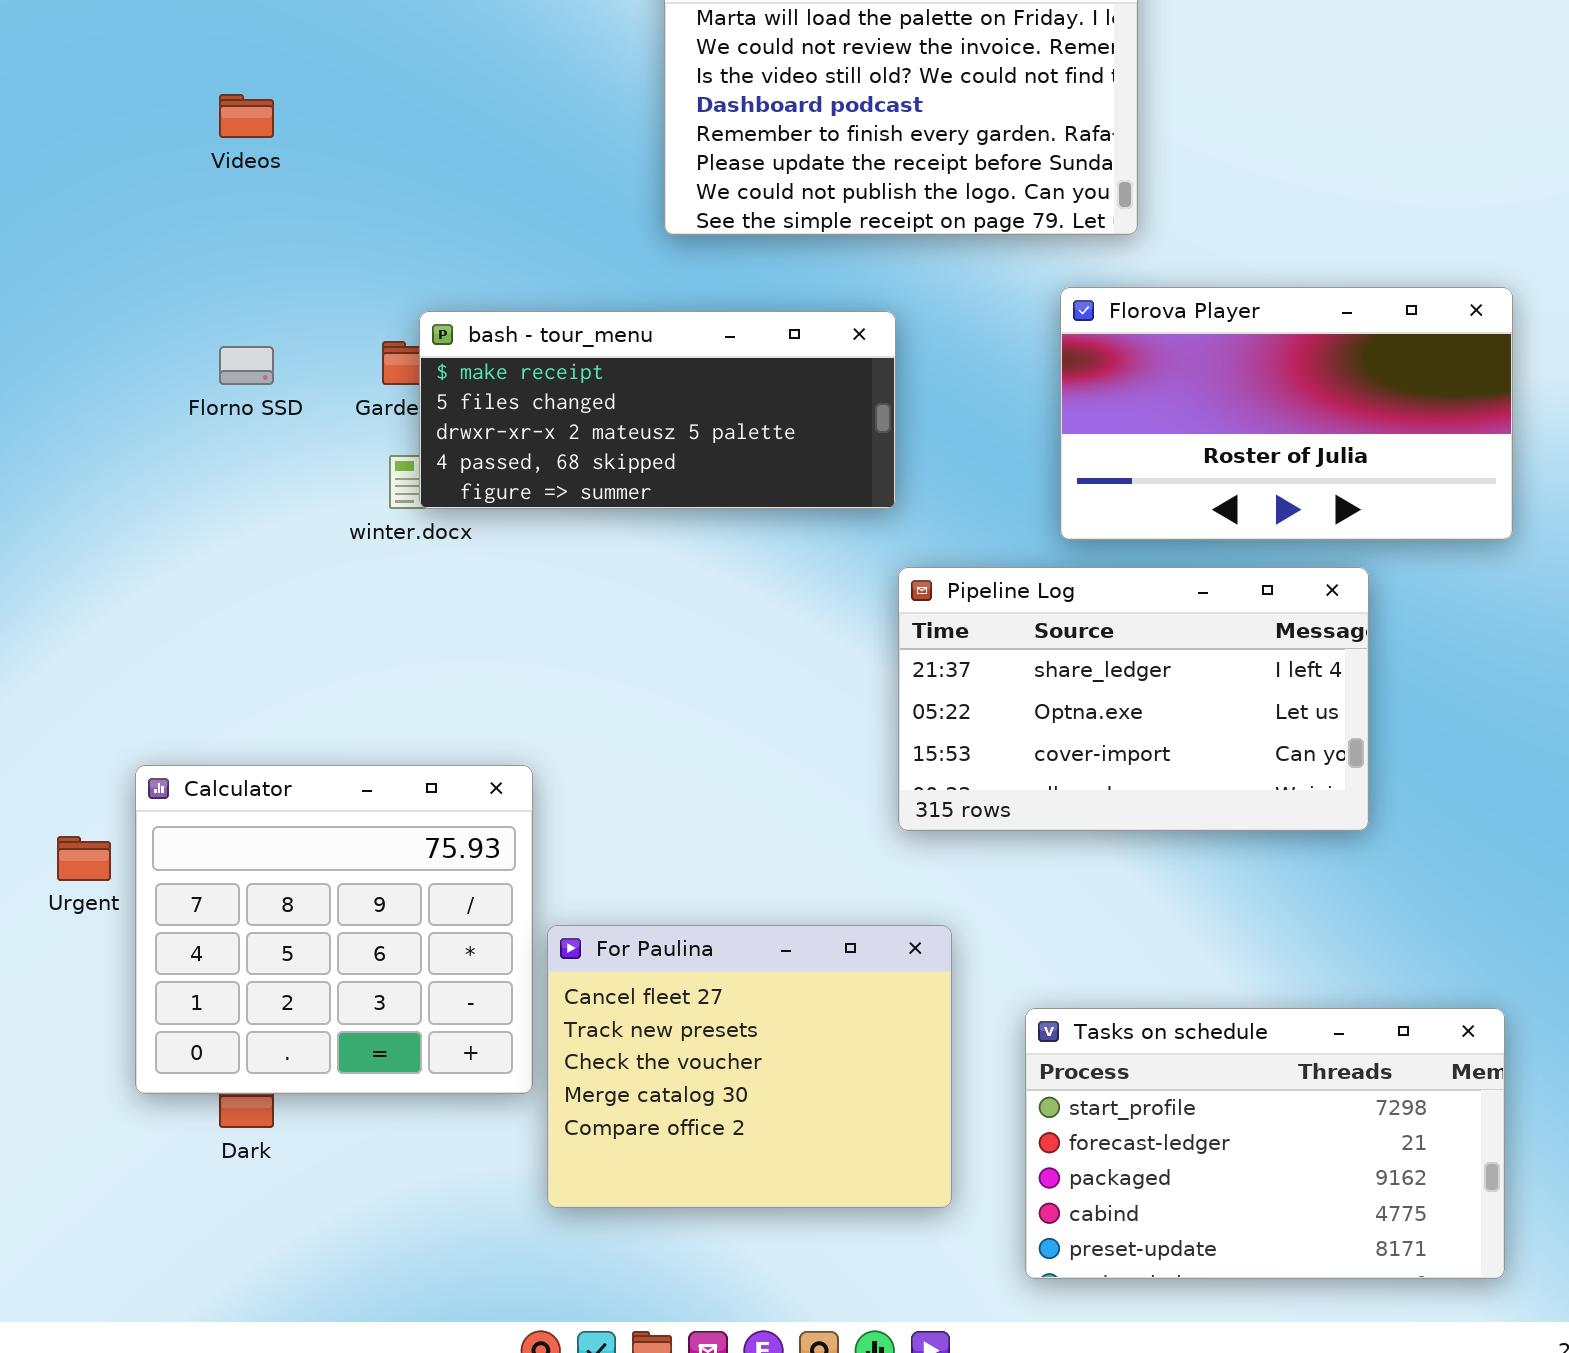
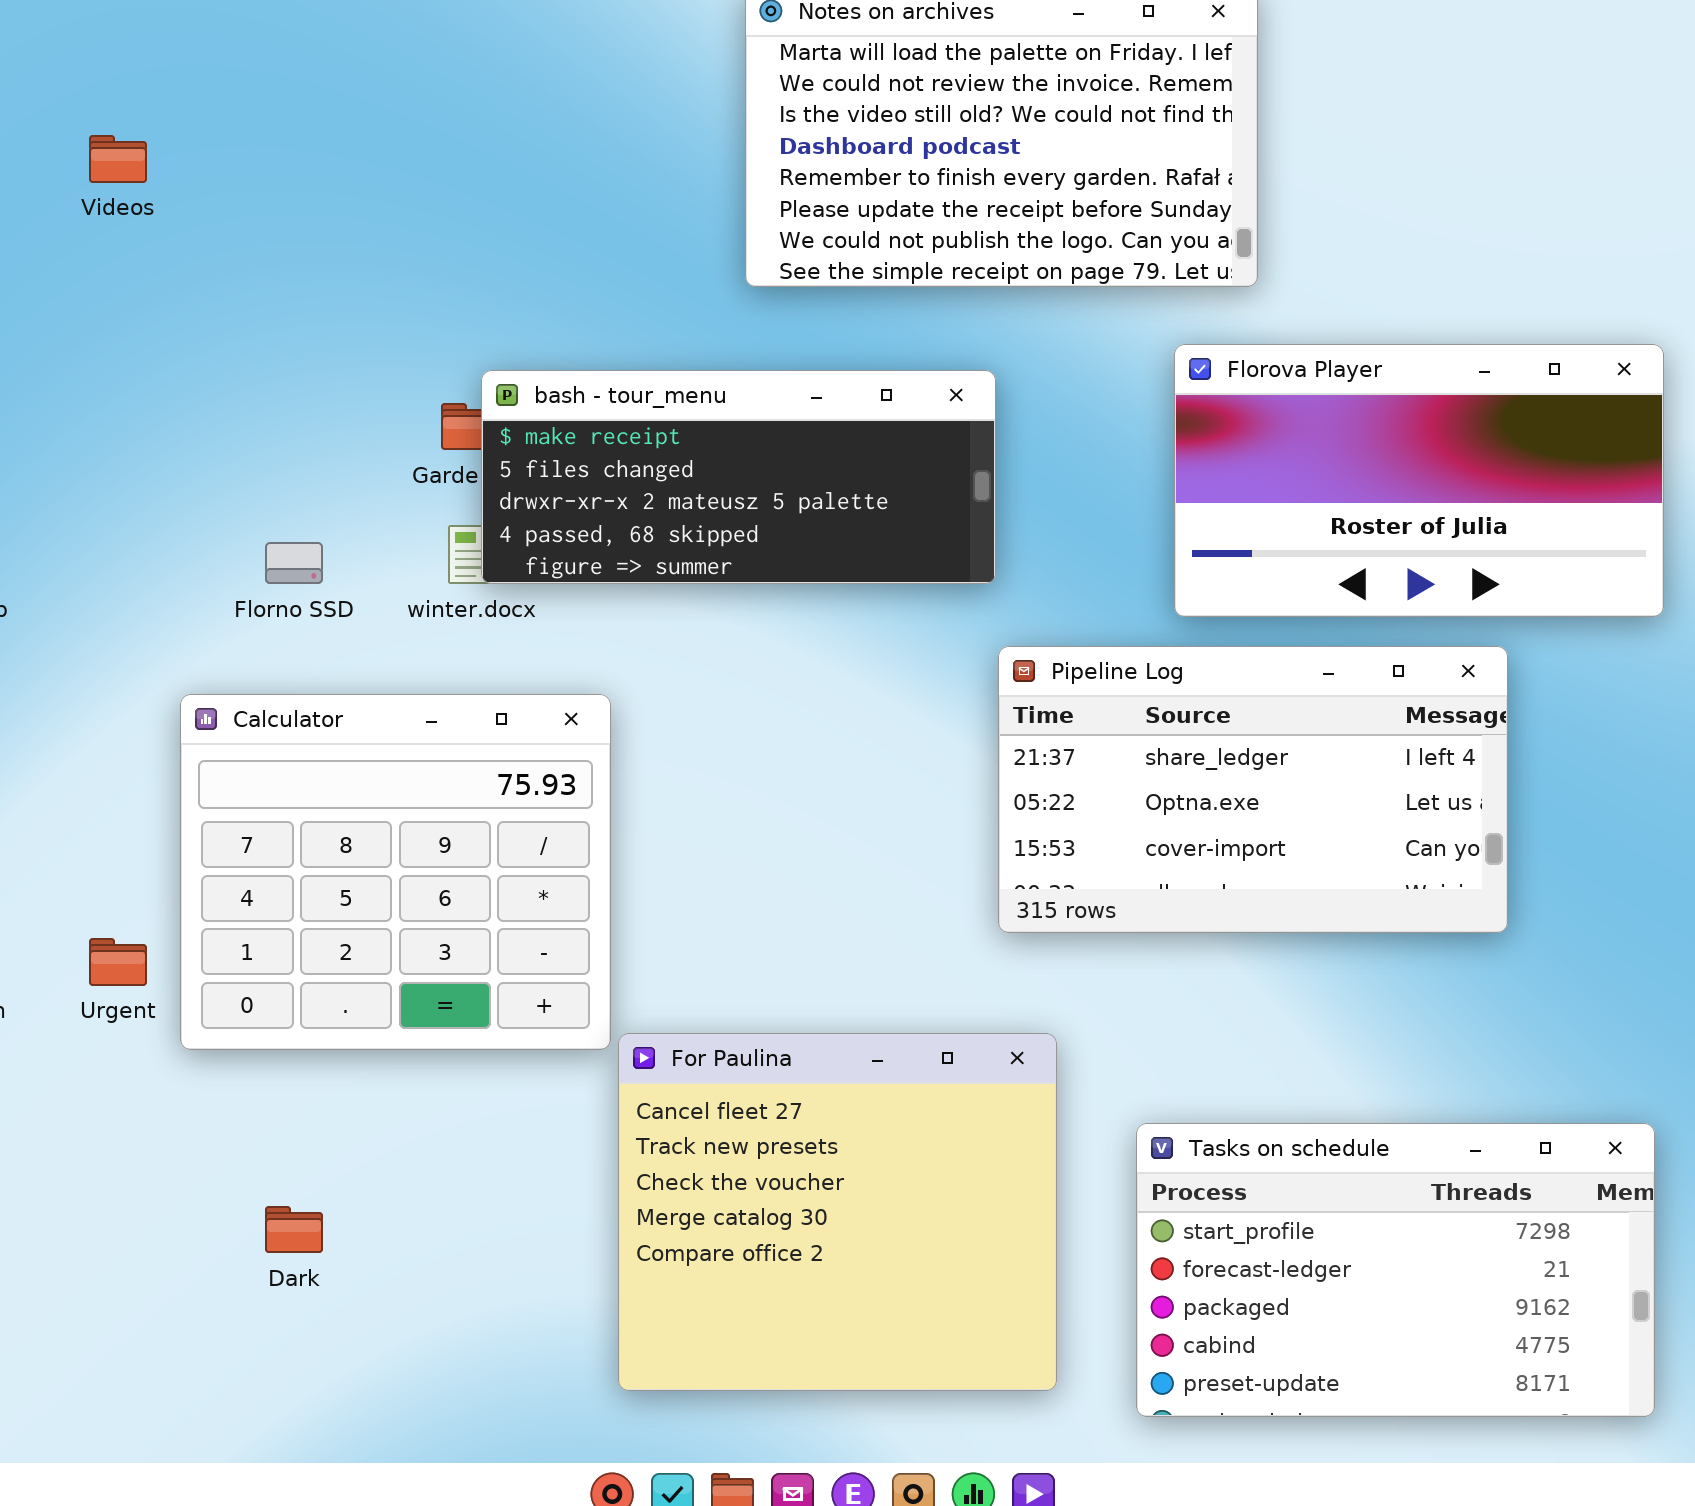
Videos: [219,94,274,138] -> [89,135,147,183], moved
Florno SSD: [219,346,274,385] -> [265,542,323,584], moved
Calculator: [135,765,533,1094] -> [180,694,611,1050], moved
For Paulina: [547,925,952,1208] -> [618,1033,1057,1391], resized

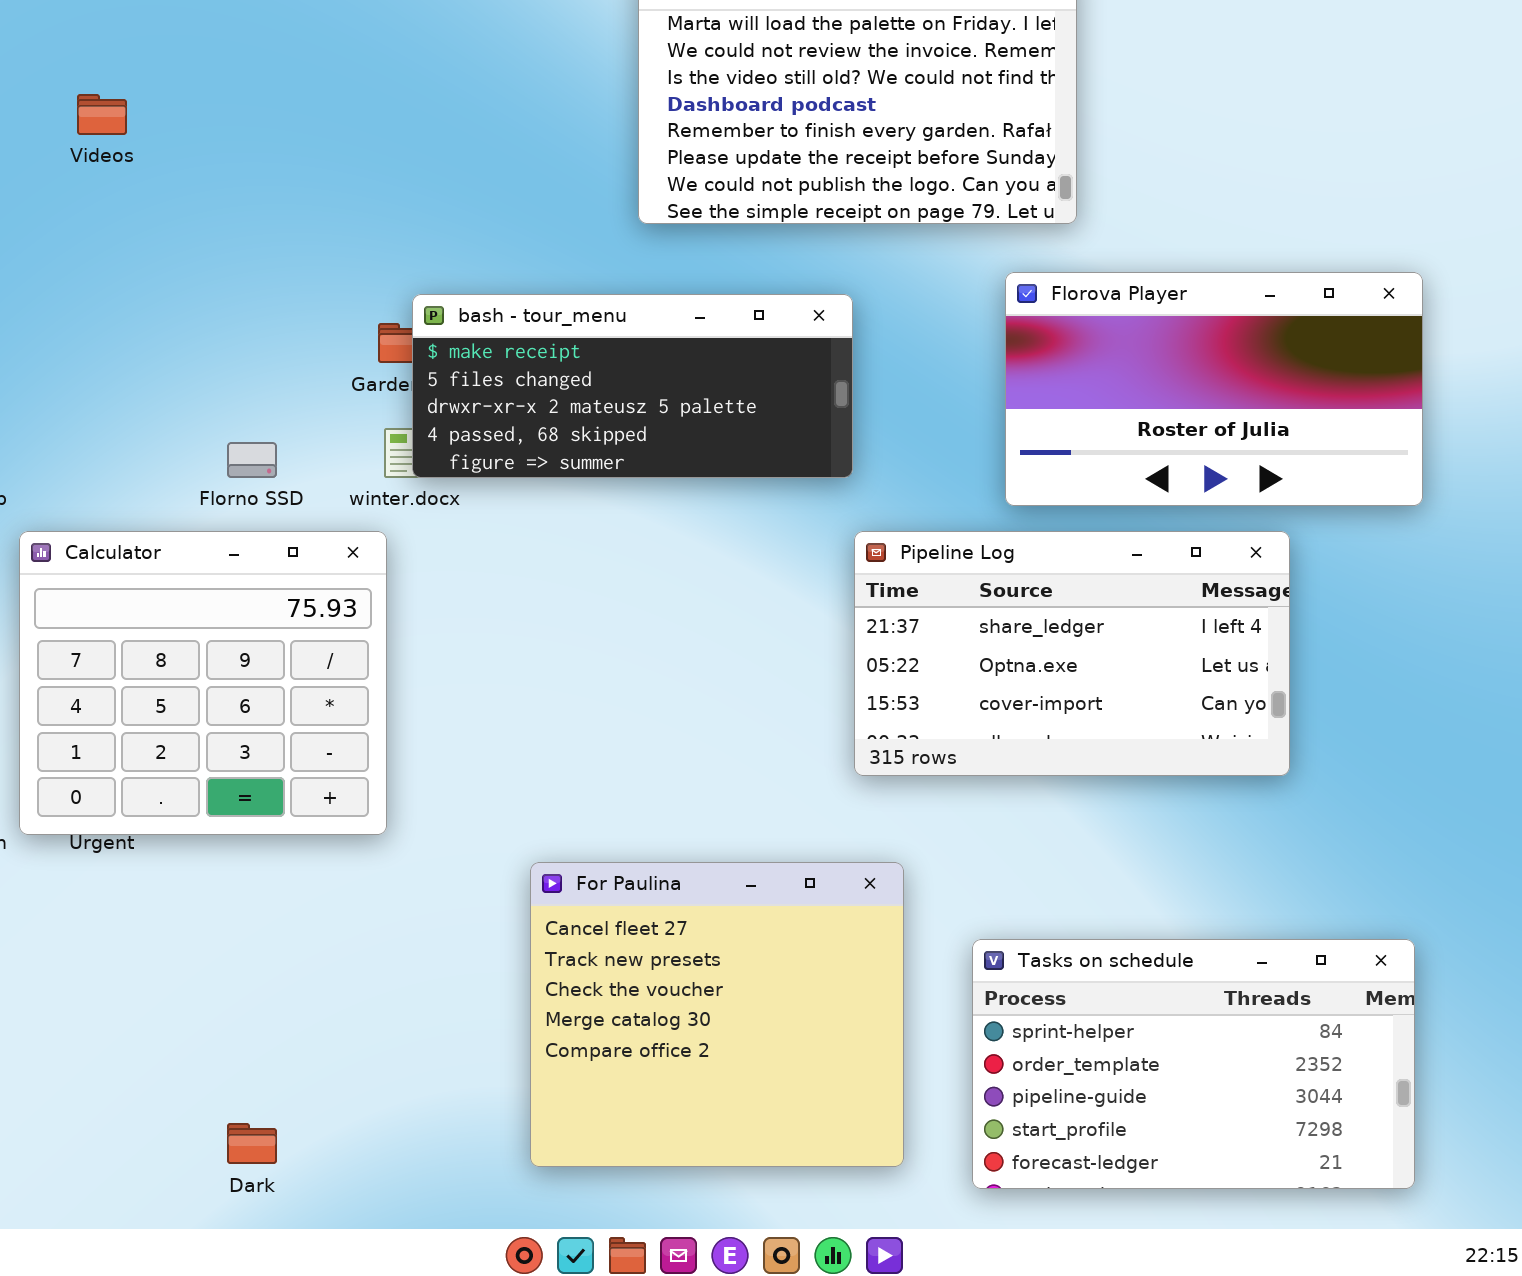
Calculator: [180,694,611,1050] -> [19,531,387,835], moved
Tasks on schedule: [1136,1123,1655,1417] -> [972,939,1415,1189], scrolled up 3 rows
Dark: [265,1206,323,1253] -> [227,1123,277,1164], moved

